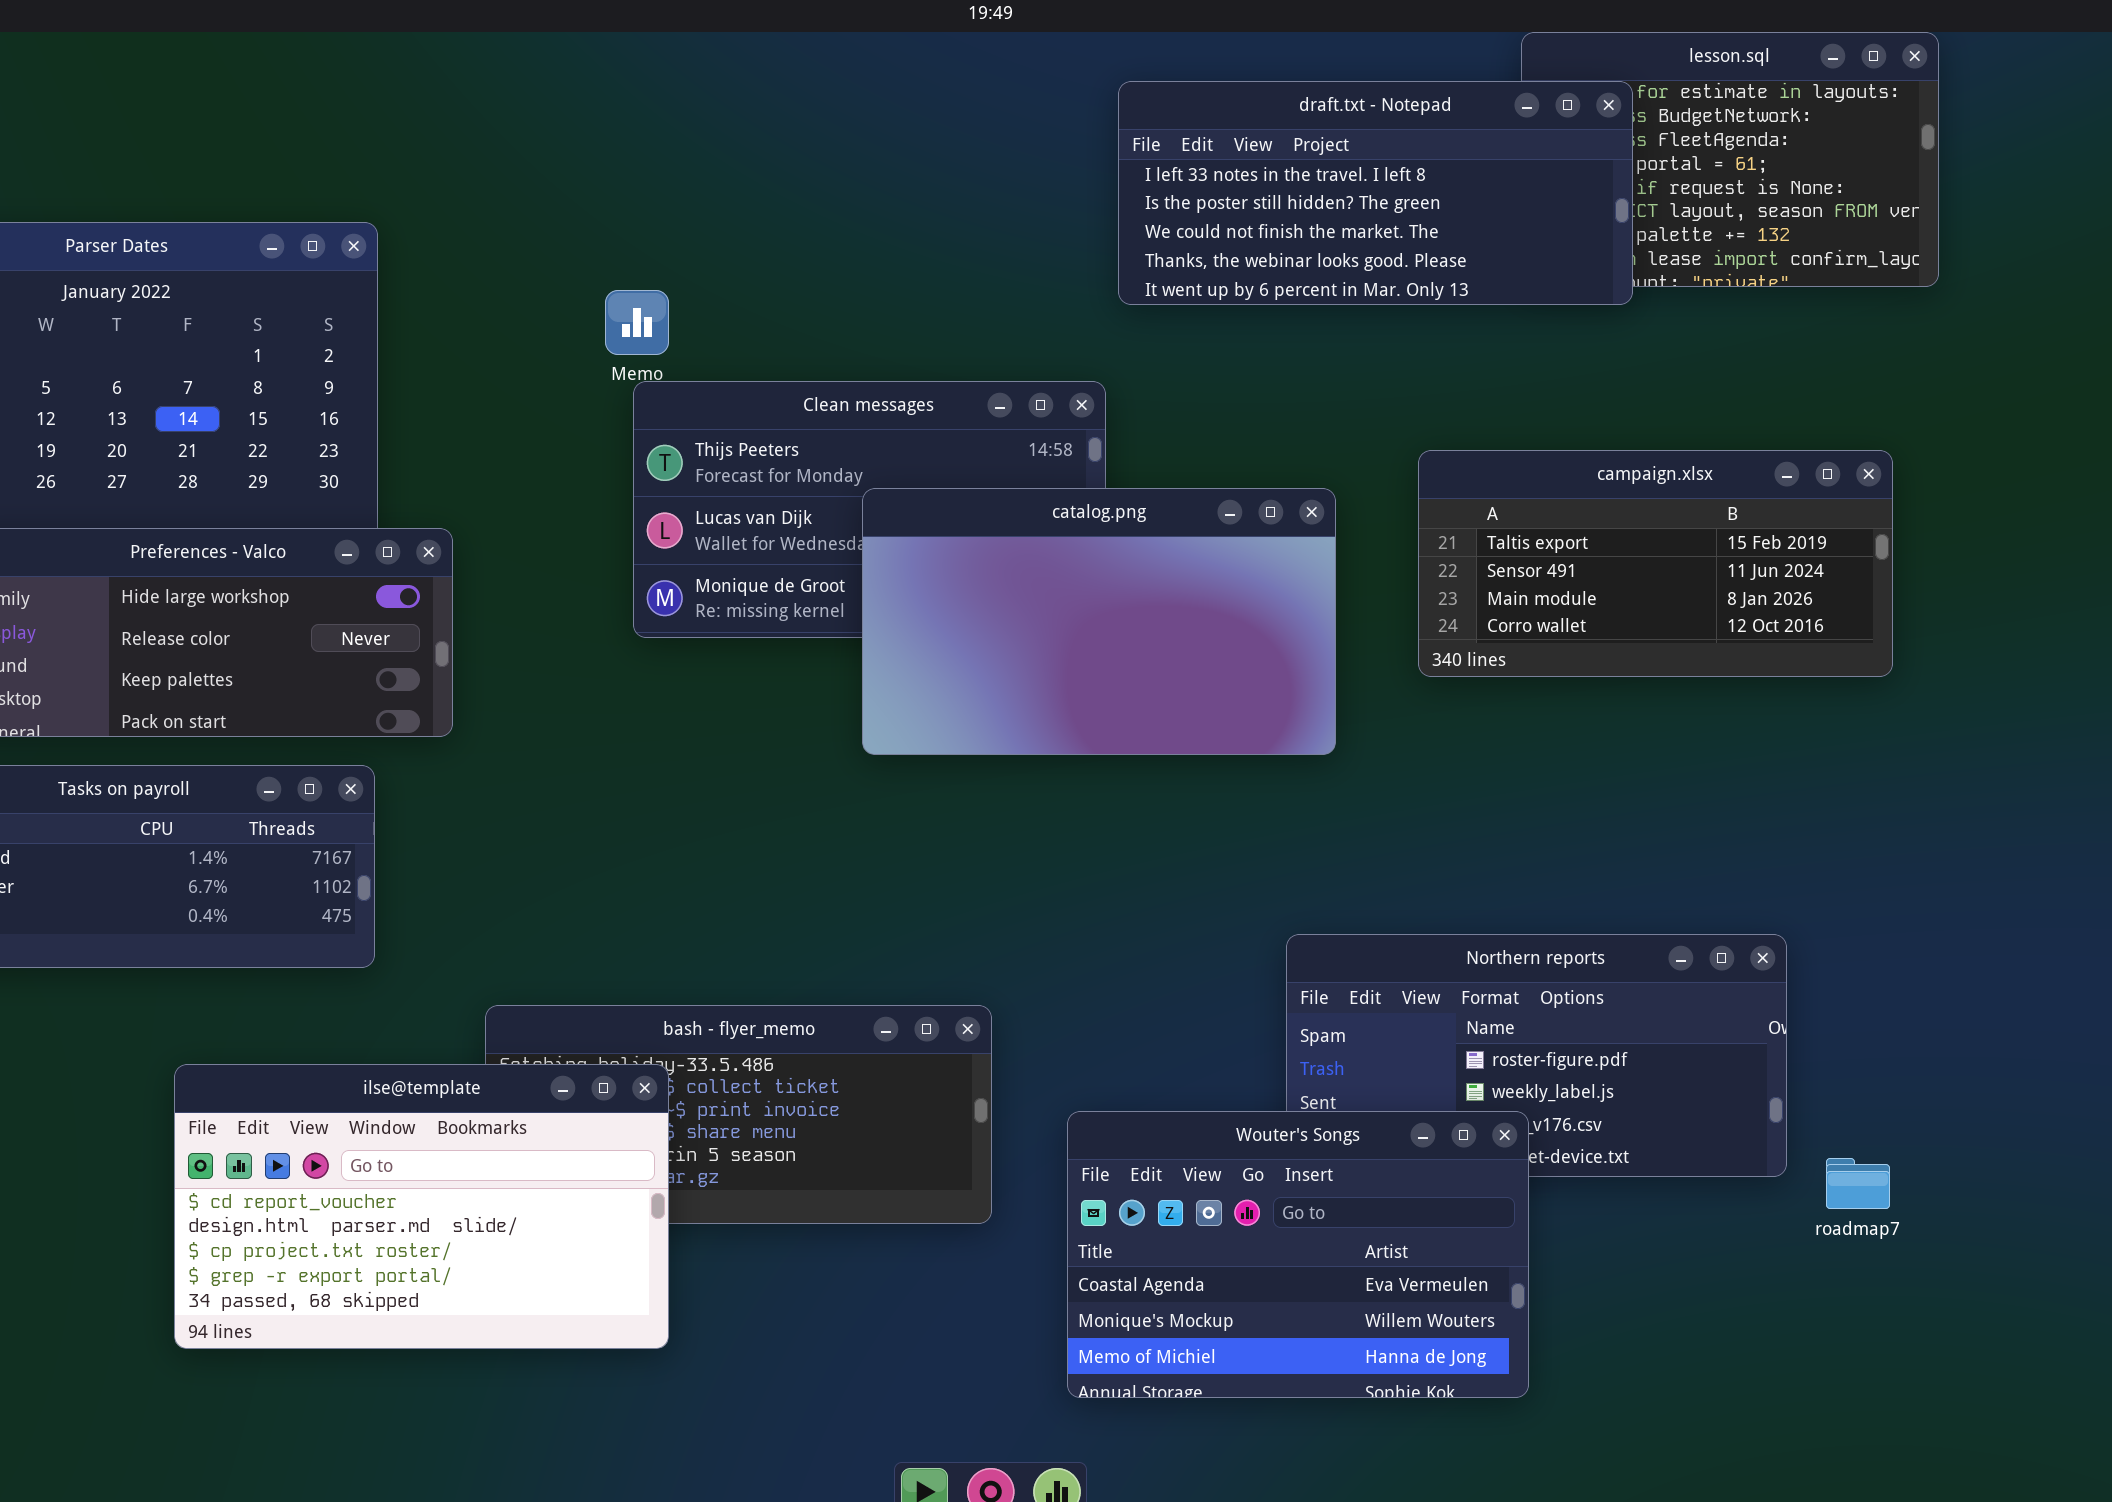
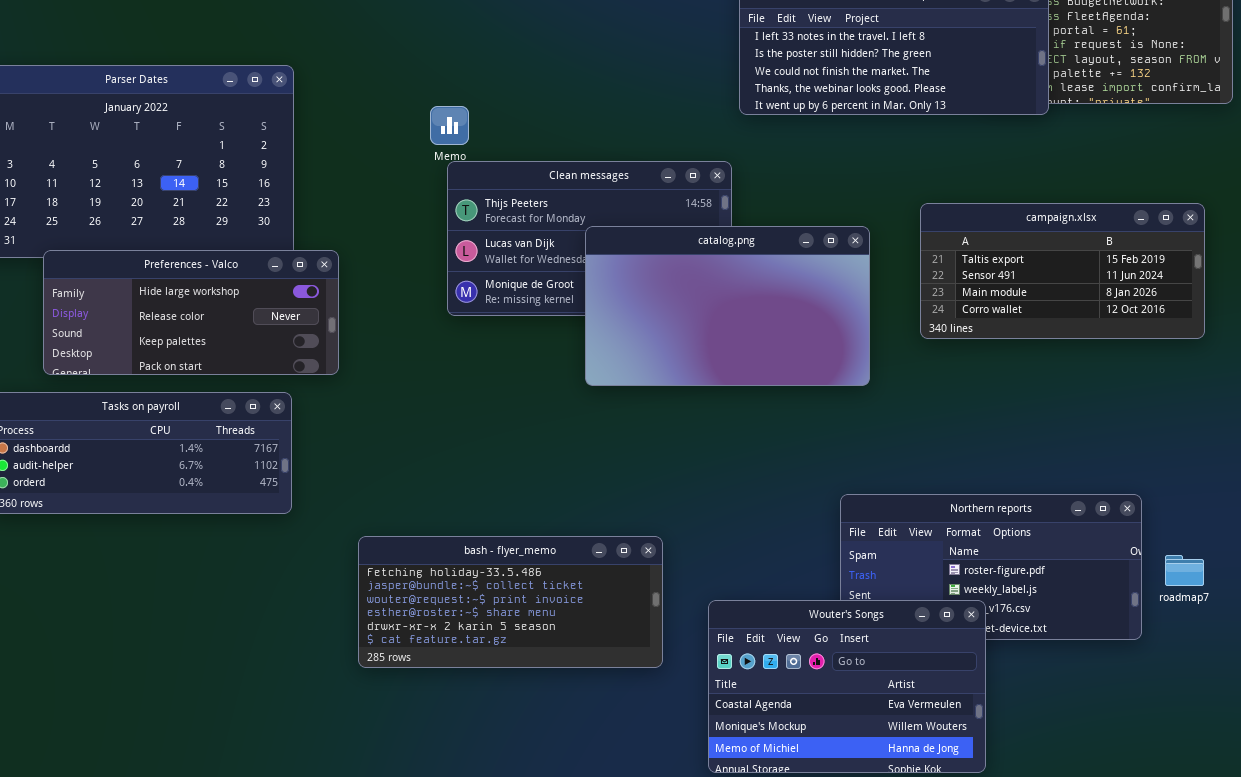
ilse@template: [174,1064,669,1349] -> none, closed
roadmap7: [1826,1158,1890,1209] -> [1165,555,1204,586], moved

